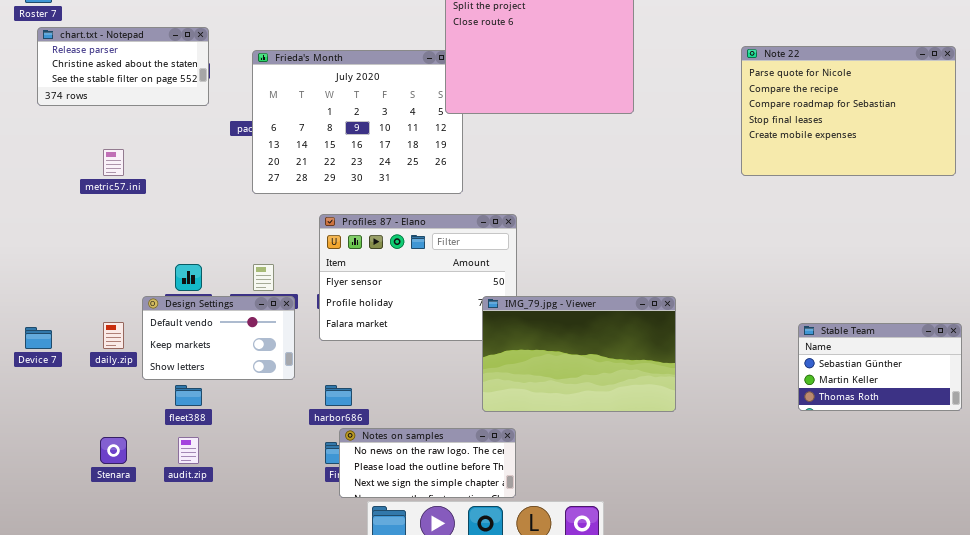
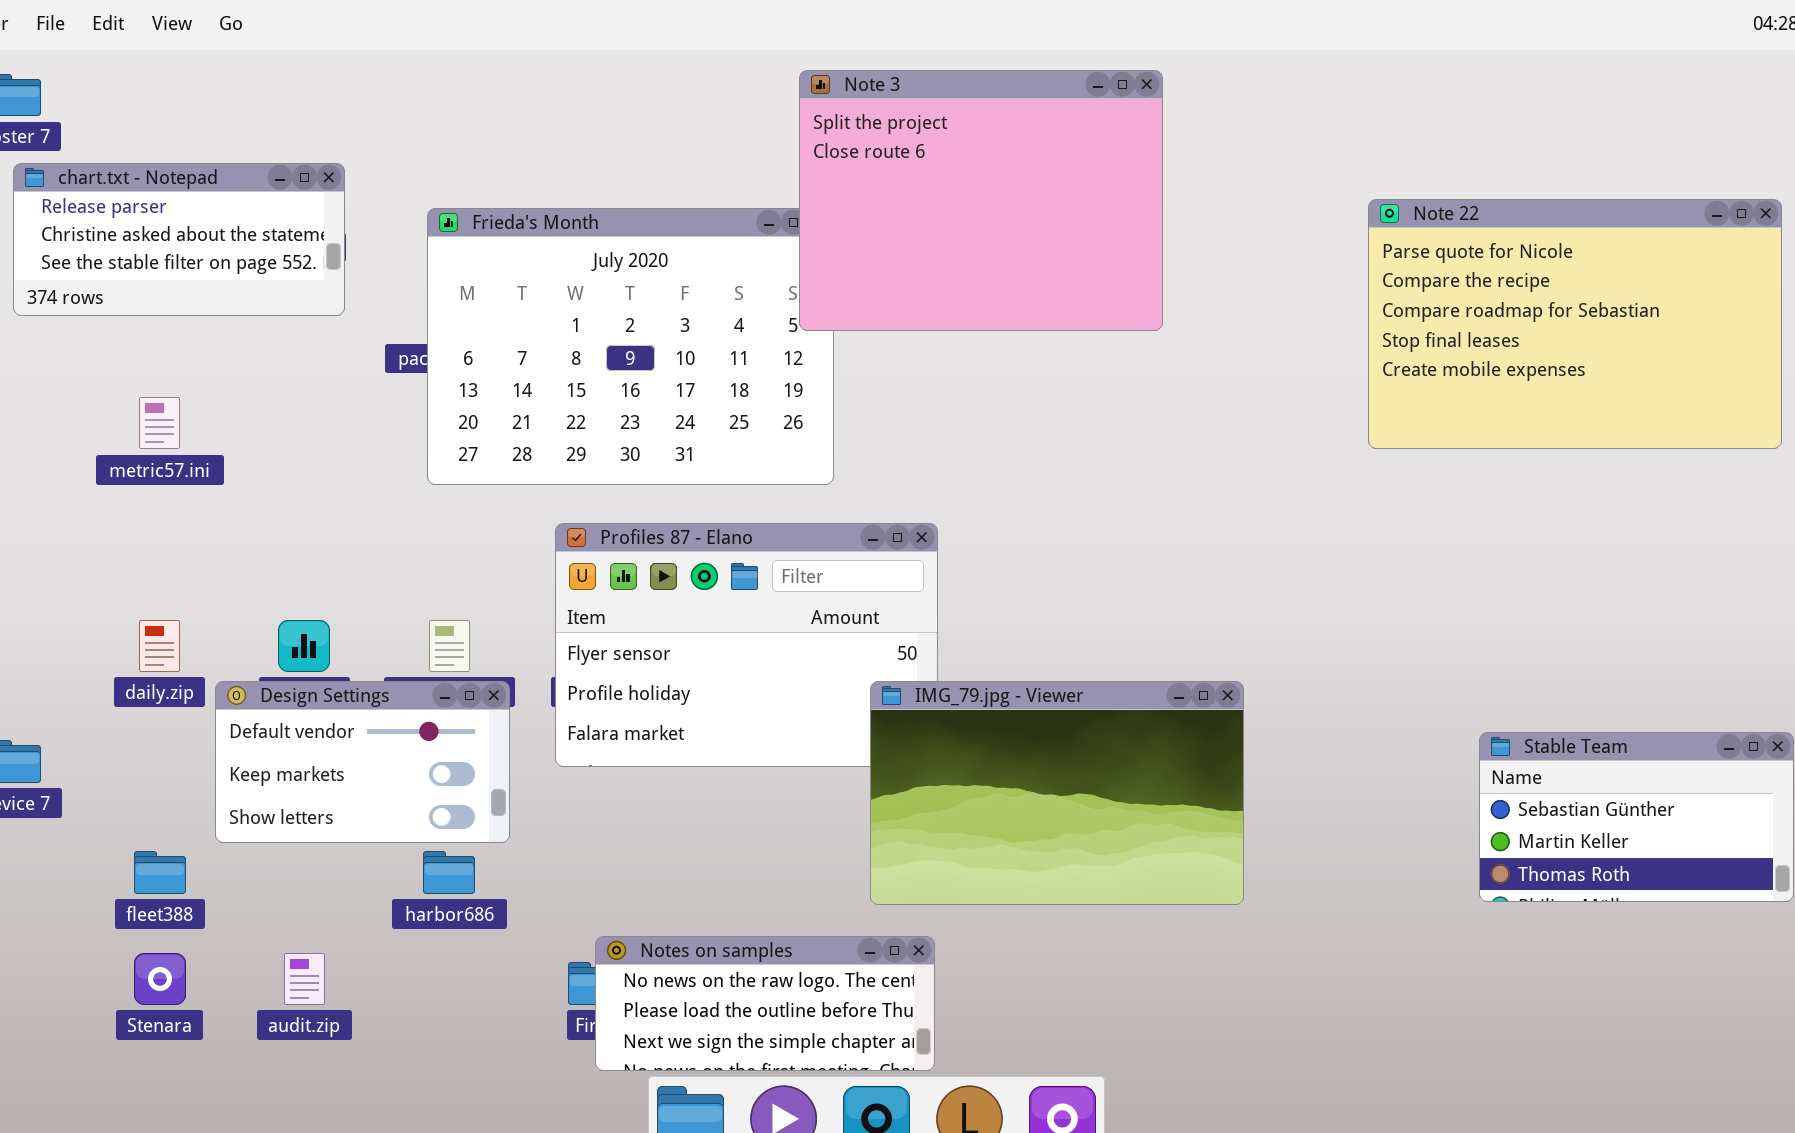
daily.zip: [103,322,124,349] -> [139,620,180,672], moved
fleet388: [175,385,202,406] -> [134,851,186,894], moved
harbor686: [325,385,352,406] -> [423,851,475,894], moved

